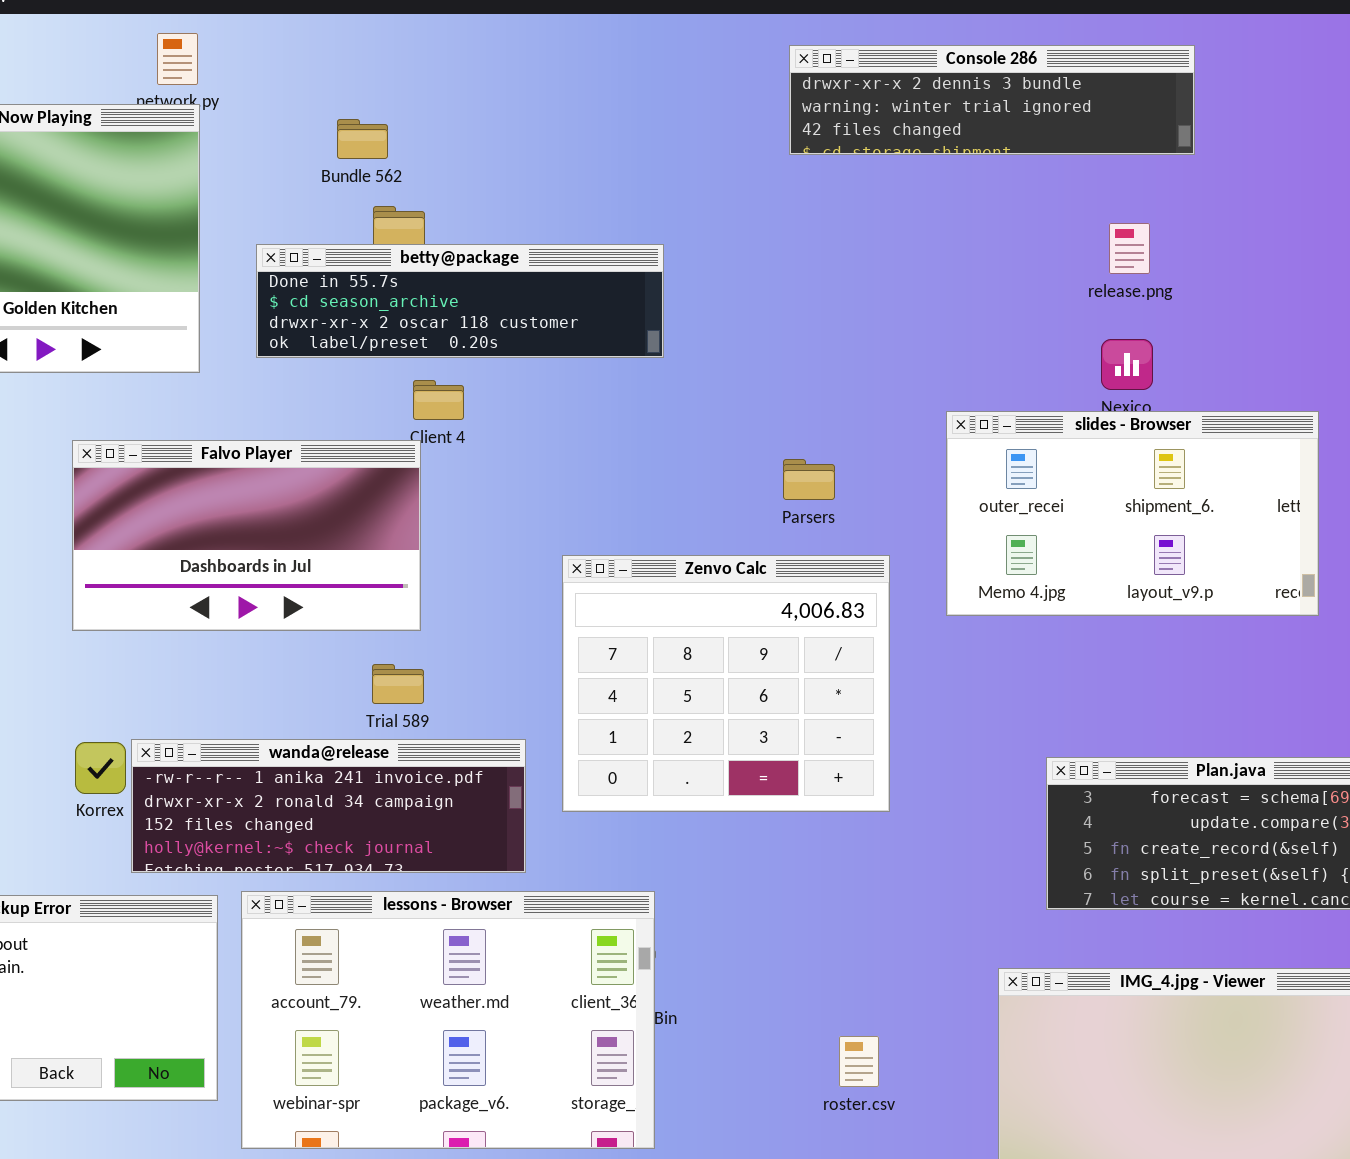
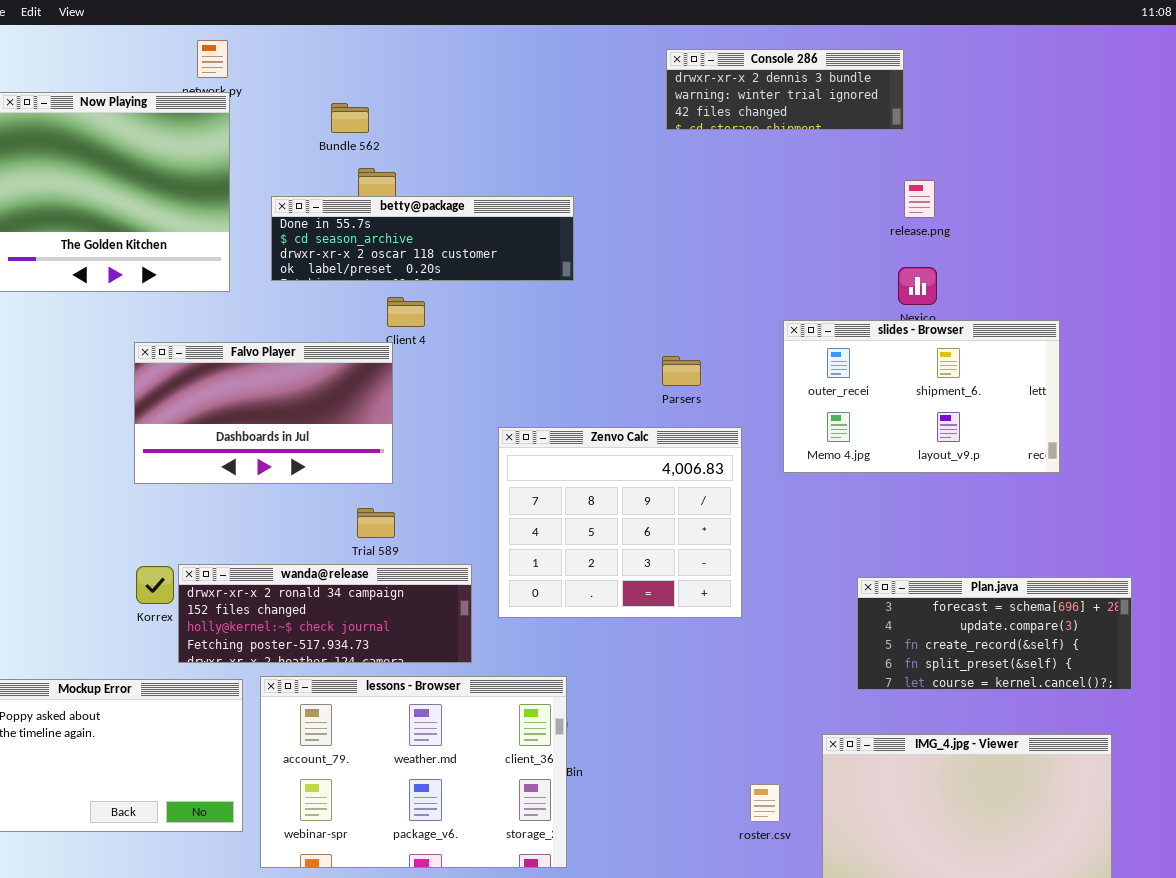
Console 286: [789,45,1195,155] -> [666,49,904,130], resized
wanda@release: [131,739,526,873] -> [178,564,472,663], scrolled down 1 row
roster.csv: [839,1036,879,1087] -> [750,784,780,822], moved

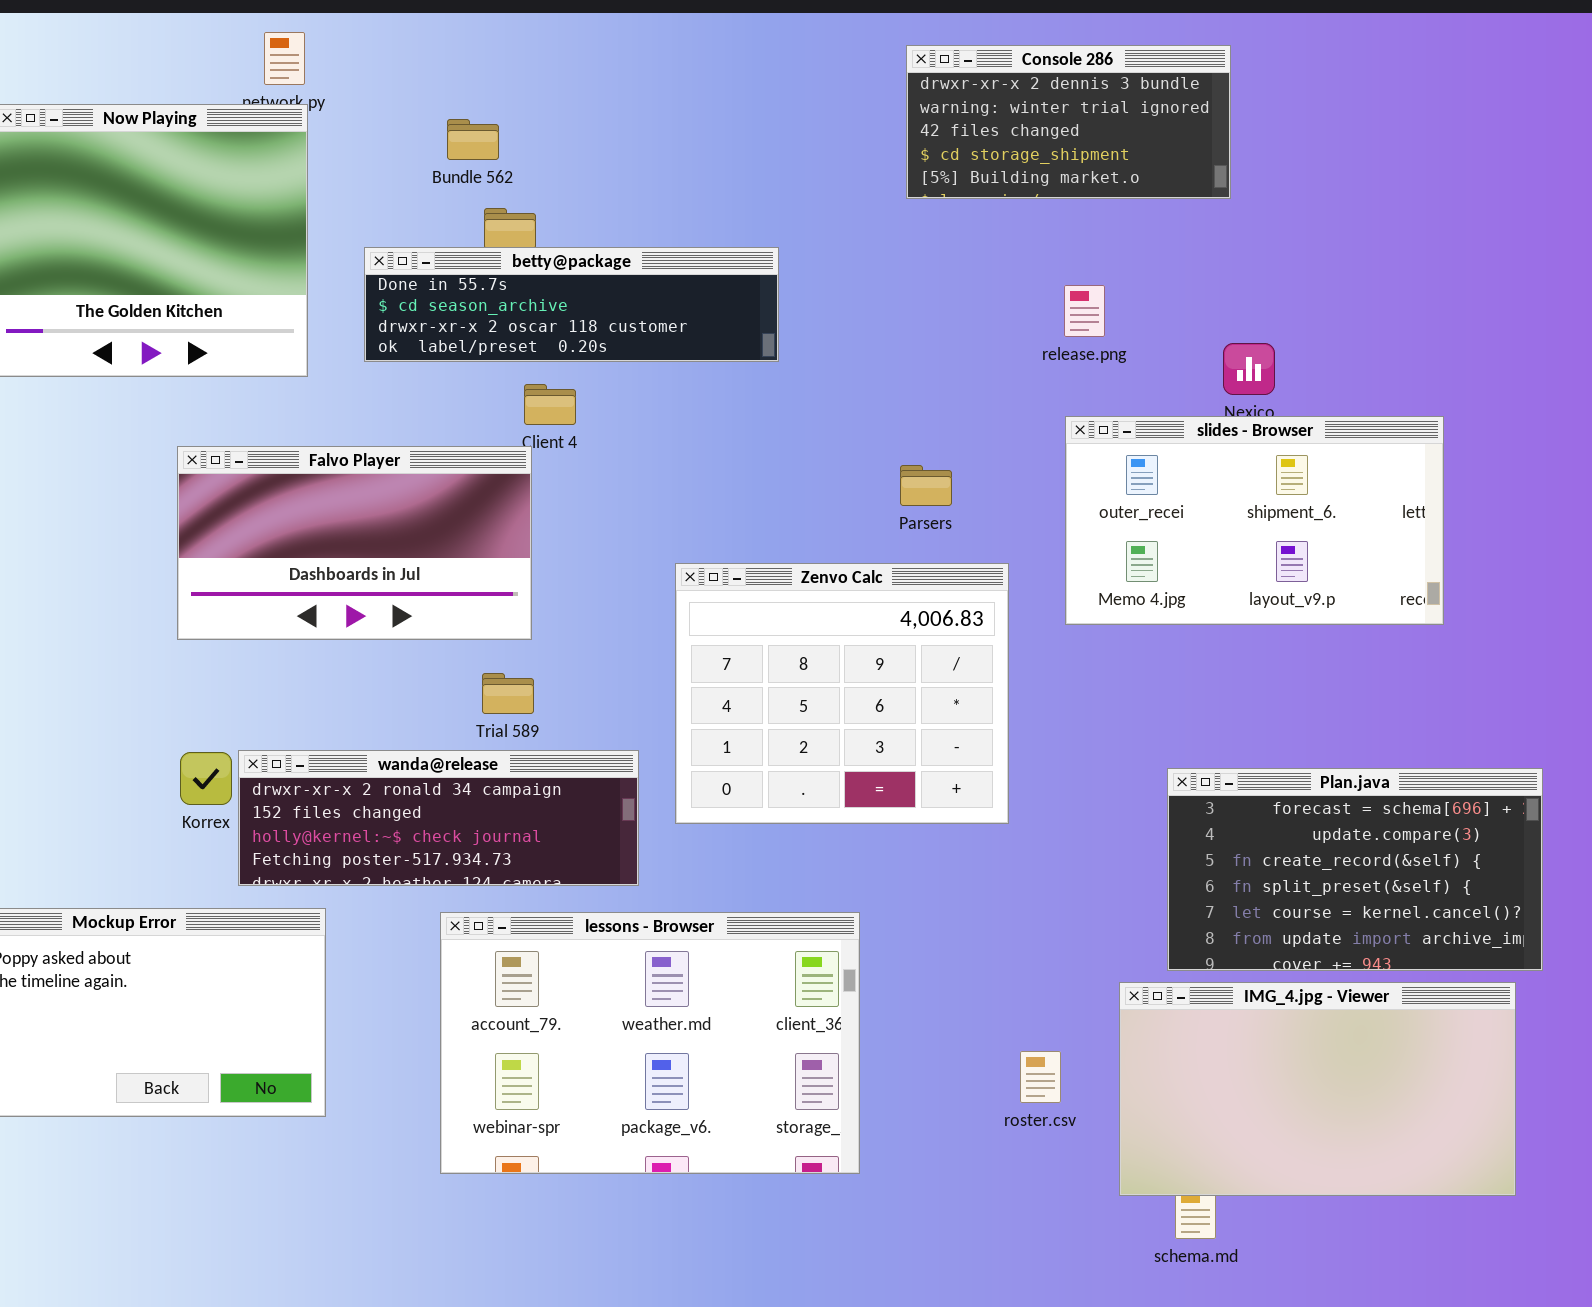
Console 286: [666,49,904,130] -> [906,45,1231,199], resized
release.png: [904,180,935,218] -> [1064,285,1105,337], moved
Plan.java: [857,577,1132,690] -> [1167,768,1543,971], resized
lessons - Browser: [260,676,567,868] -> [440,912,860,1174], moved

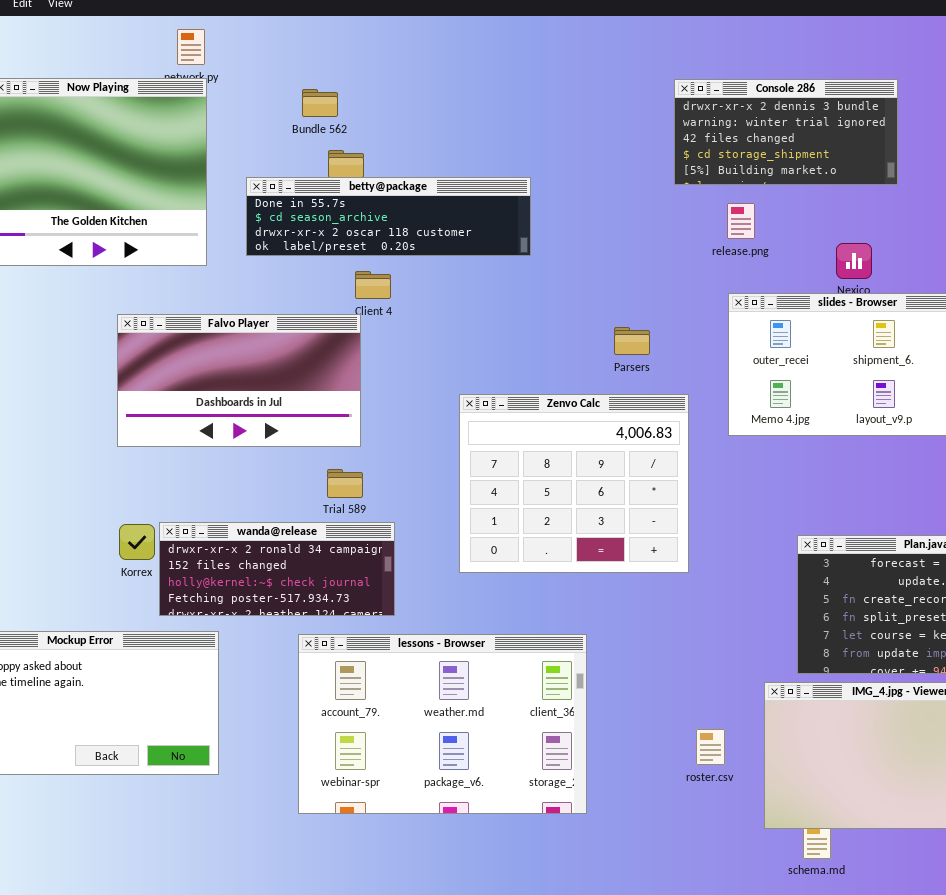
Console 286: [906,45,1231,199] -> [674,79,898,185], moved
wanda@release: [238,750,639,886] -> [159,522,395,616], resized

